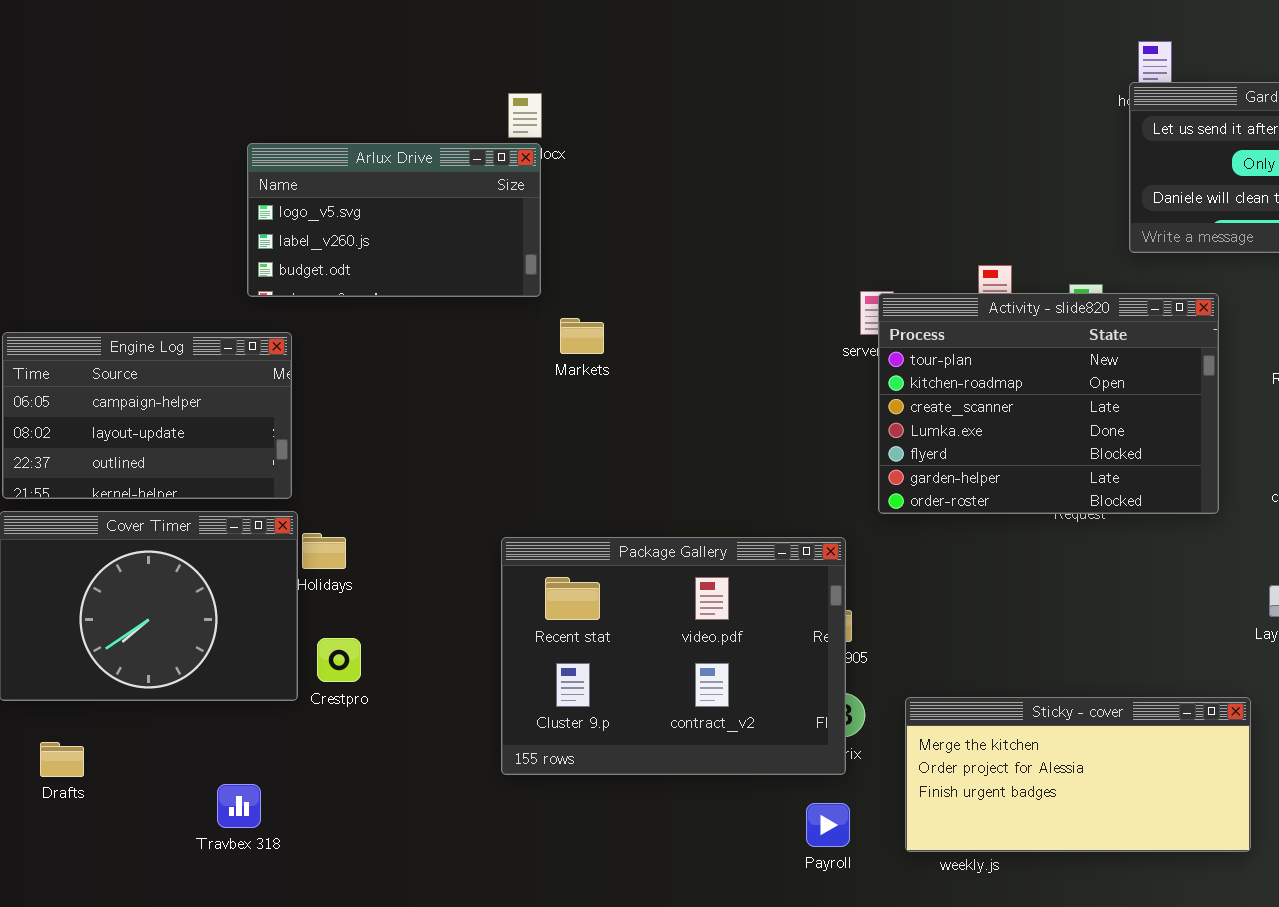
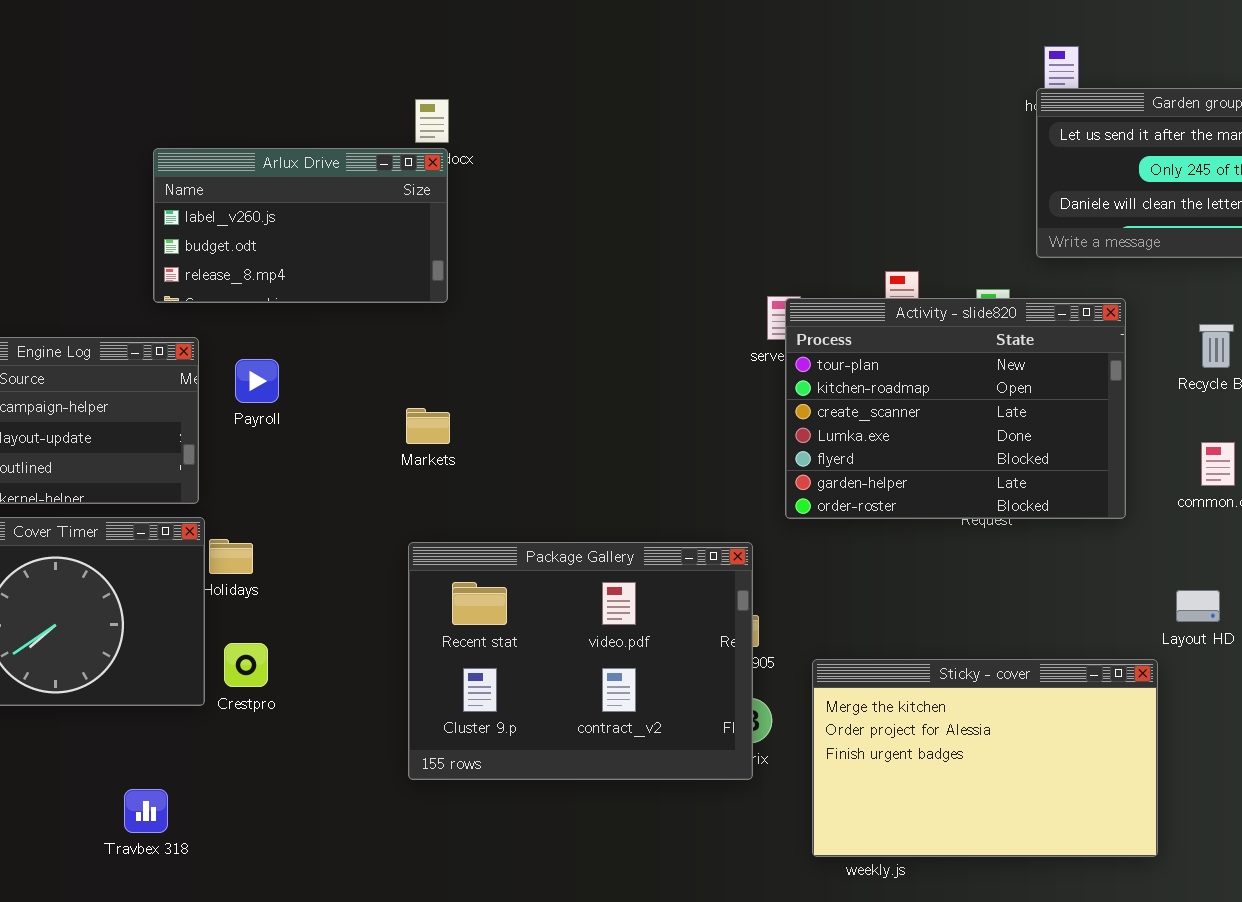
Arlux Drive: [247,143,541,297] -> [153,148,448,303], scrolled down 1 row
Markets: [560,318,604,354] -> [406,408,450,444], moved
Sticky - cover: [905,697,1251,852] -> [812,659,1158,857], resized
Payroll: [806,803,850,847] -> [235,359,279,403], moved

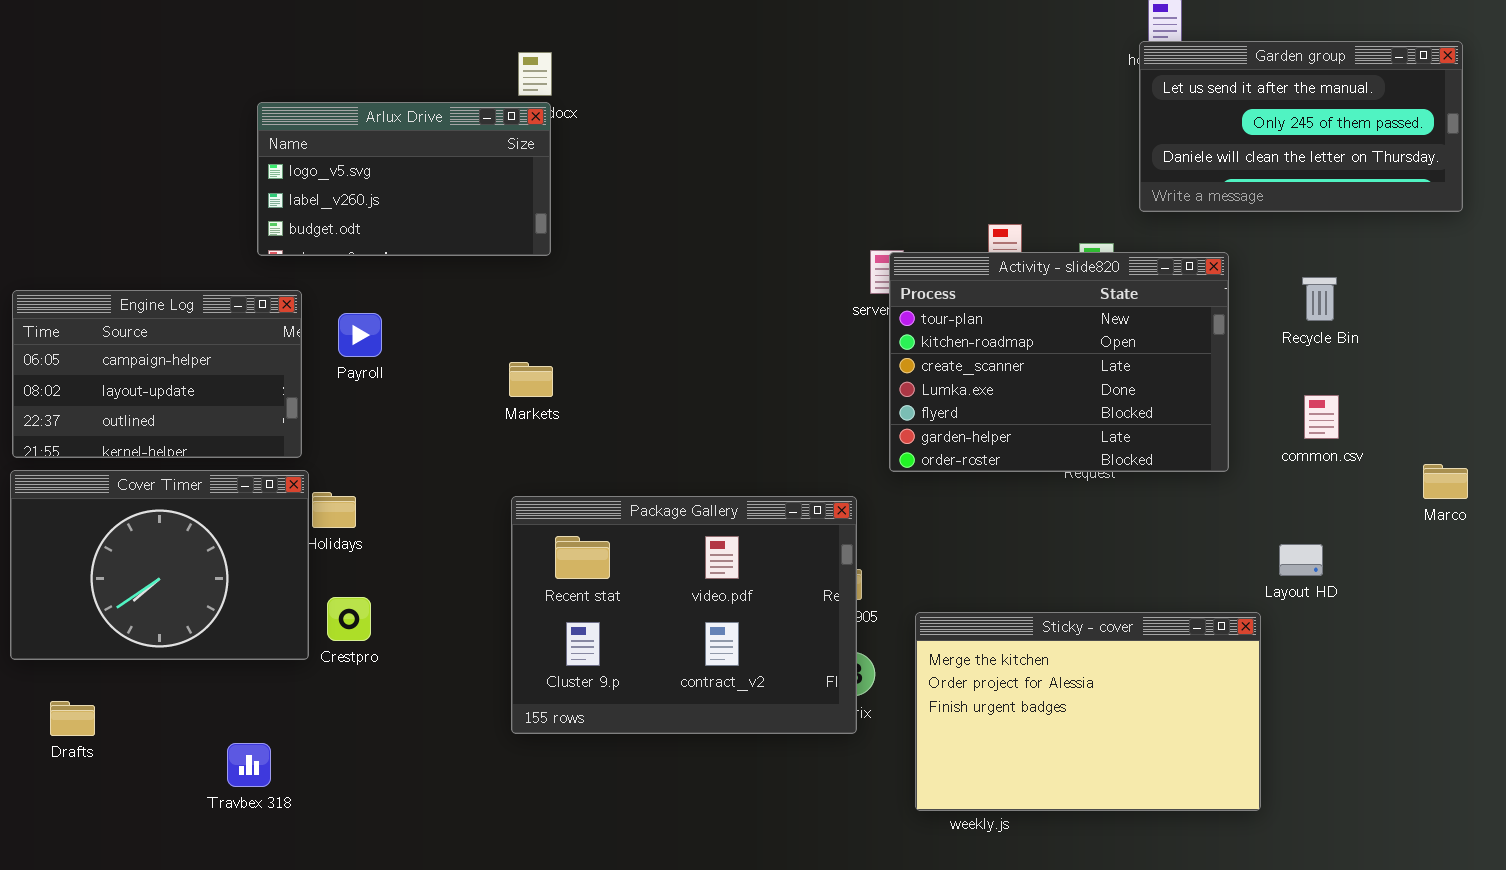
Arlux Drive: [153,148,448,303] -> [257,102,551,256], scrolled up 1 row

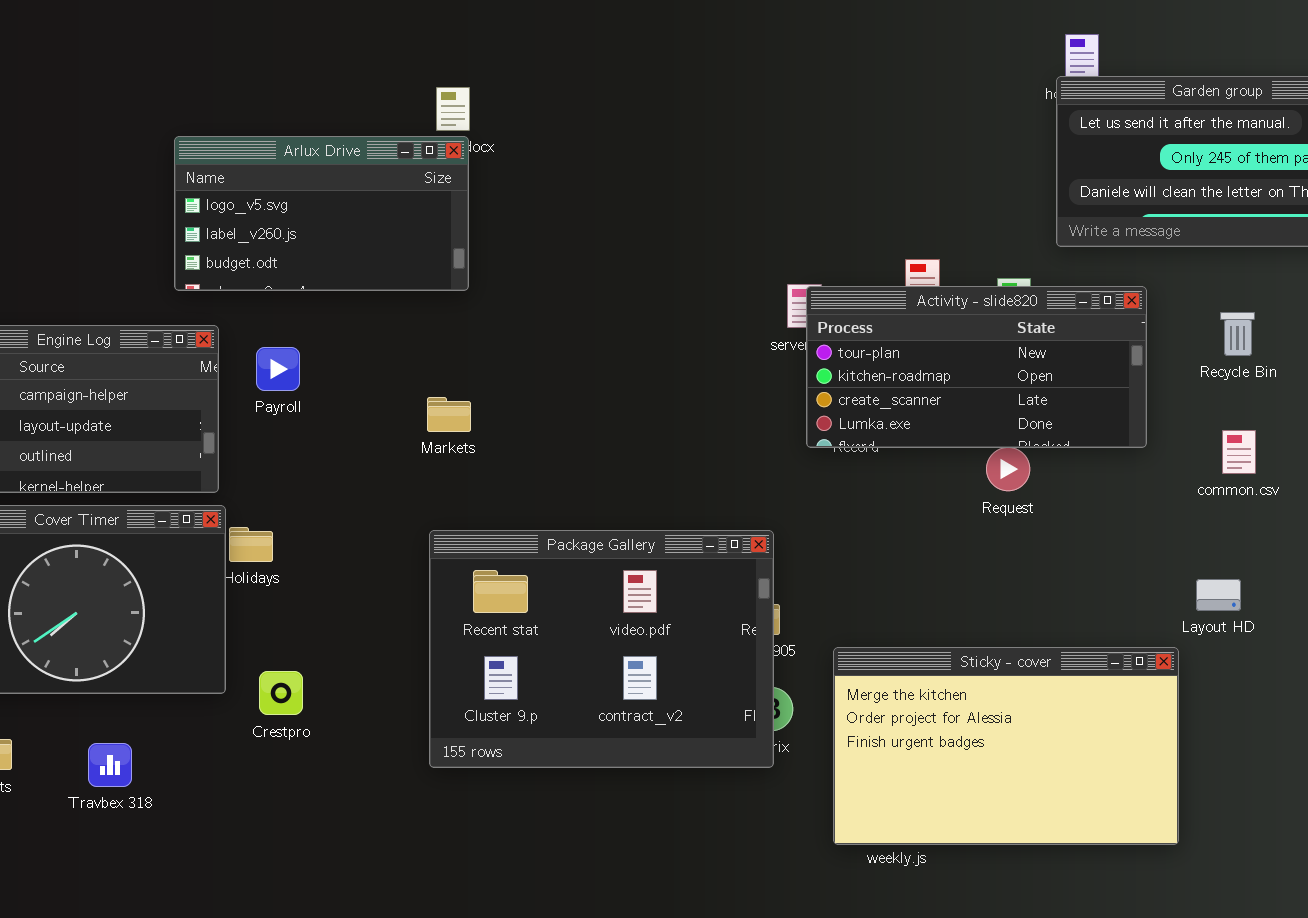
Activity - slide820: [889,252,1229,472] -> [806,286,1147,448], resized
Crestpro: [327,597,371,641] -> [259,671,303,715], moved
Travbex 318: [227,743,271,787] -> [88,743,132,787], moved

